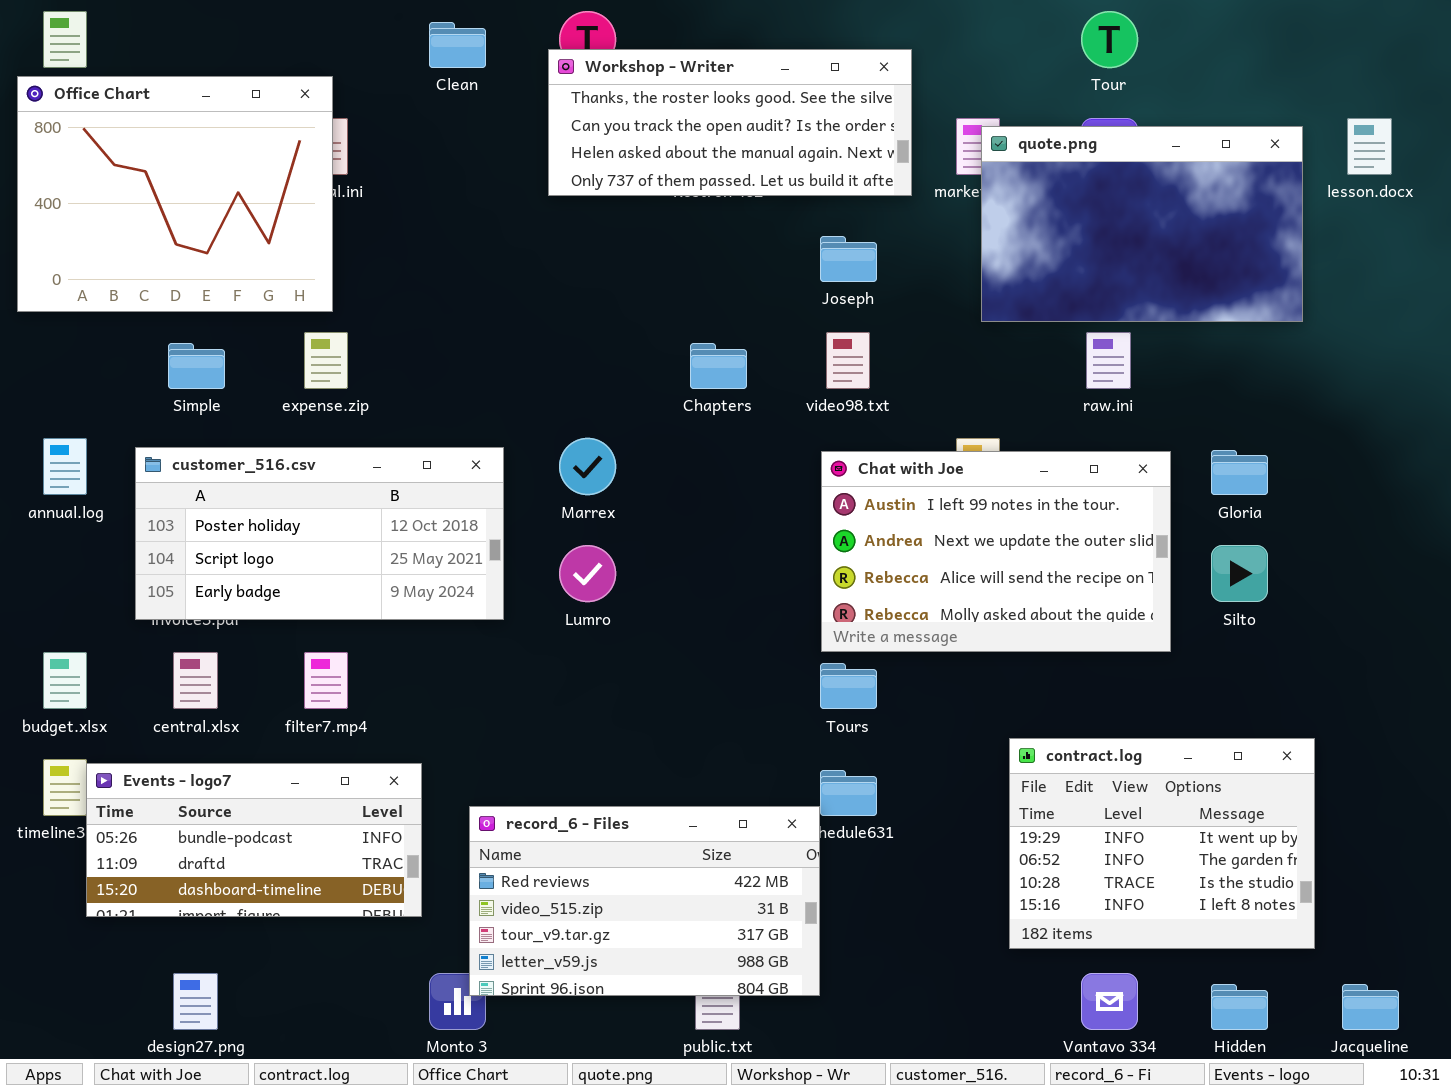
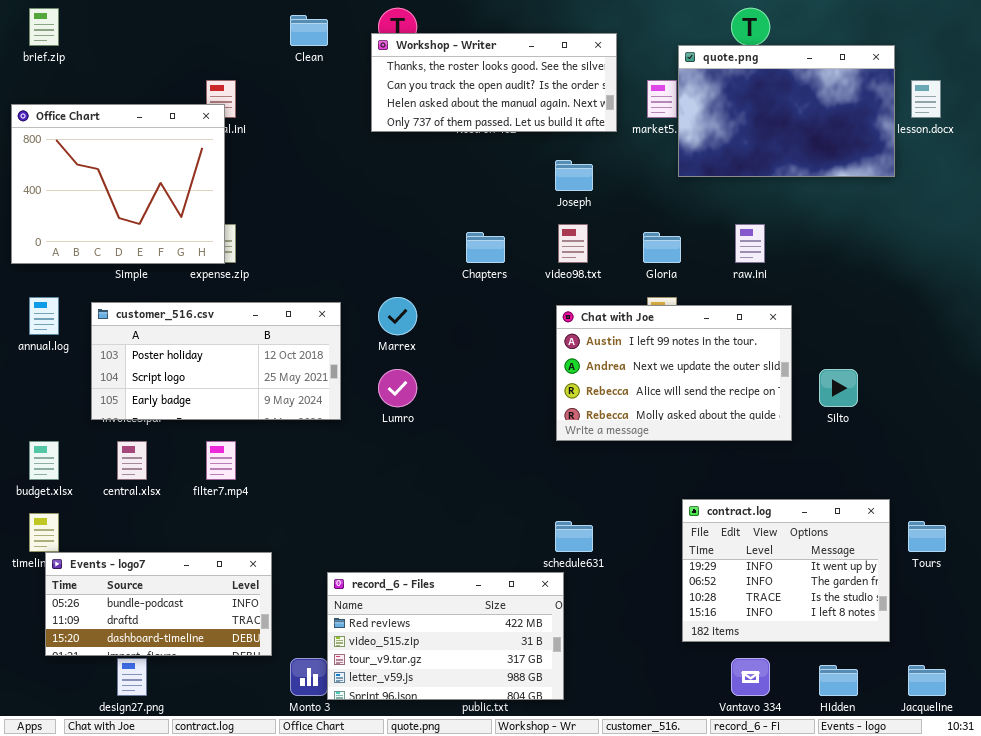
Office Chart: [17,76,333,312] -> [11,104,225,264], moved
quote.png: [981,126,1303,322] -> [678,45,895,177], moved
Gloria: [1211,450,1268,495] -> [643,232,681,263], moved
Tours: [820,663,877,709] -> [908,521,946,552], moved
Events - logo7: [86,763,422,917] -> [45,552,272,656], moved
record_6 - Files: [469,806,820,996] -> [327,572,564,700], moved

